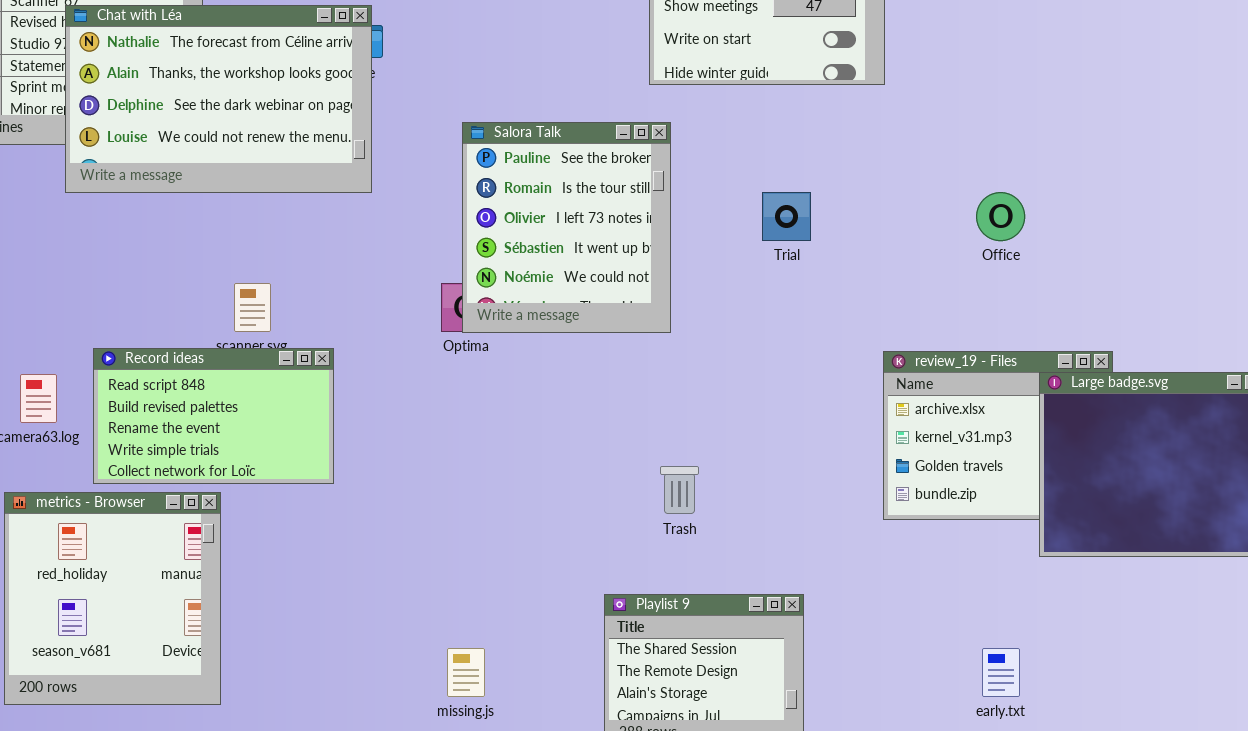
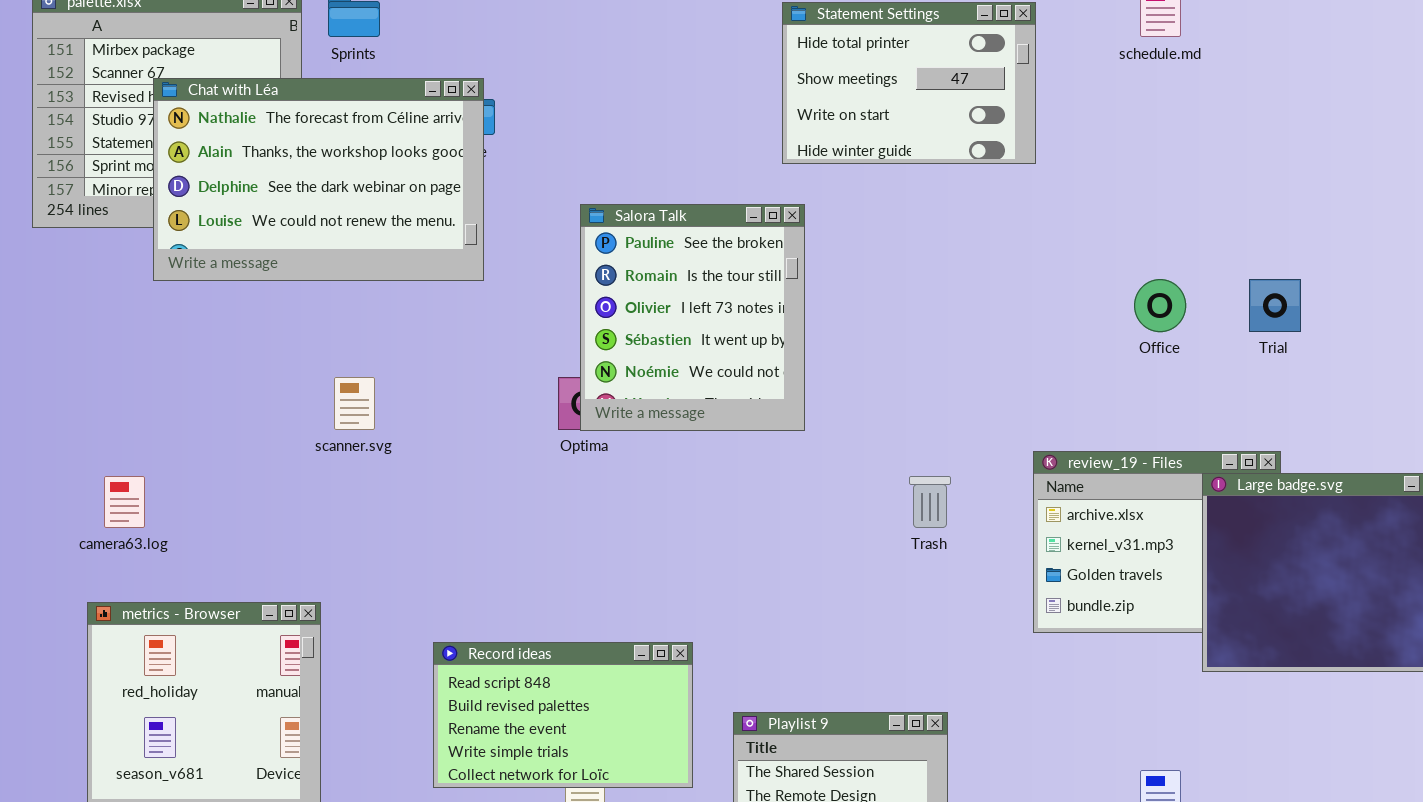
Trial: [762,192,811,241] -> [1249,279,1301,332], moved
Record ideas: [93,348,334,484] -> [433,642,693,788], moved
Trash: [660,466,699,514] -> [909,476,951,528], moved

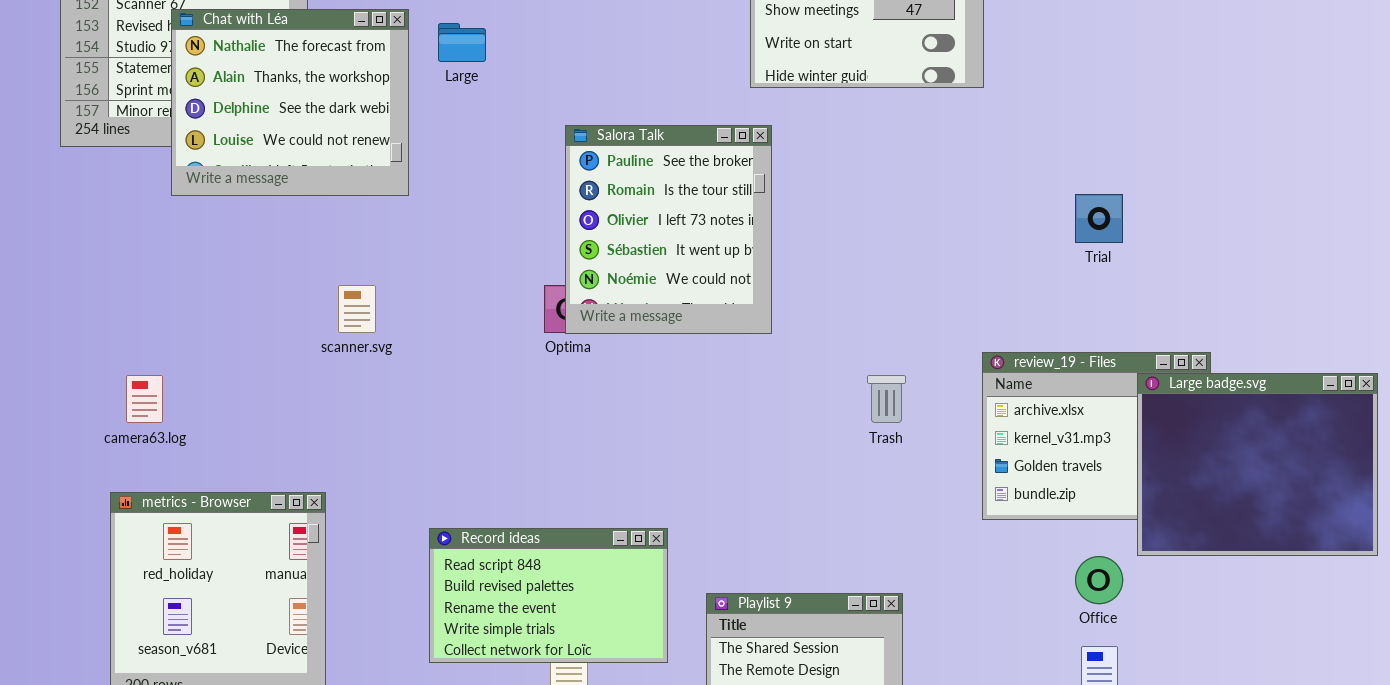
Chat with Léa: [153,78,484,281] -> [171,9,409,196], resized
Office: [1134,279,1186,332] -> [1075,556,1123,604], moved
Trial: [1249,279,1301,332] -> [1075,194,1123,243], moved

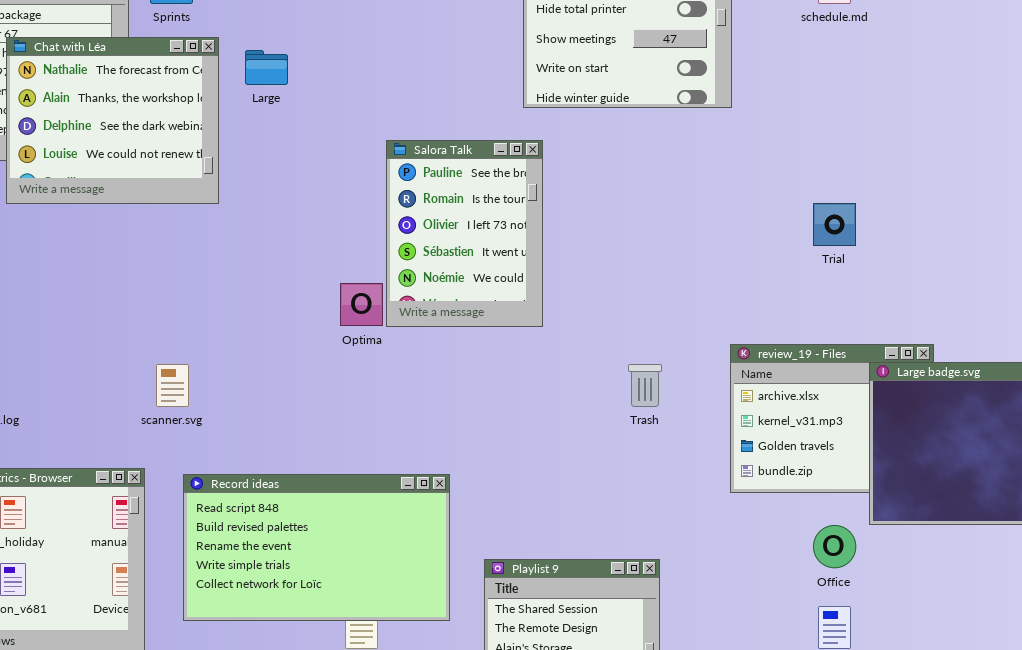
Salora Talk: [565,125,772,334] -> [386,140,543,327], resized
scanner.svg: [338,285,376,333] -> [156,364,189,407], moved
Record ideas: [429,528,668,663] -> [183,474,450,621], resized

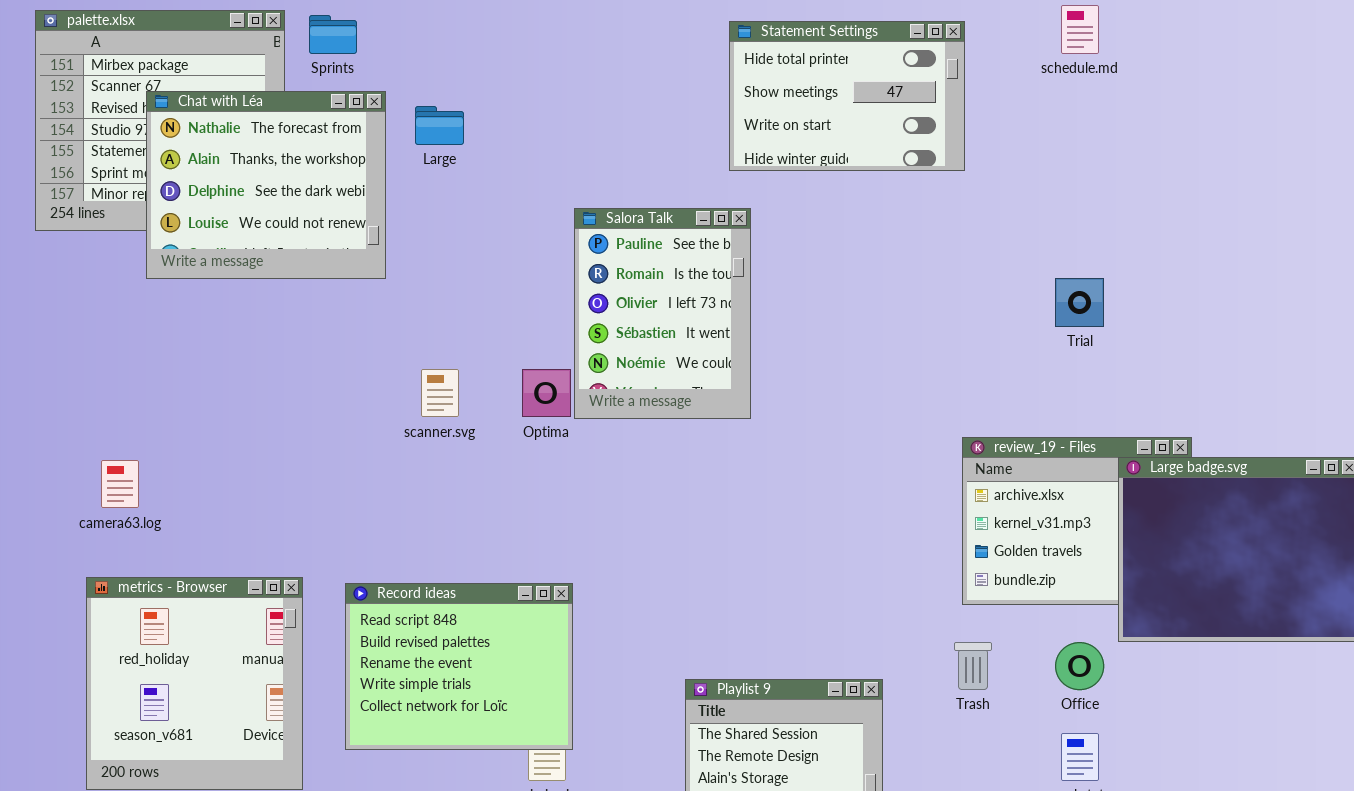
scanner.svg: [156,364,189,407] -> [421,369,459,417], moved
Trash: [628,364,662,407] -> [954,642,992,690], moved
Record ideas: [183,474,450,621] -> [345,583,573,750], resized

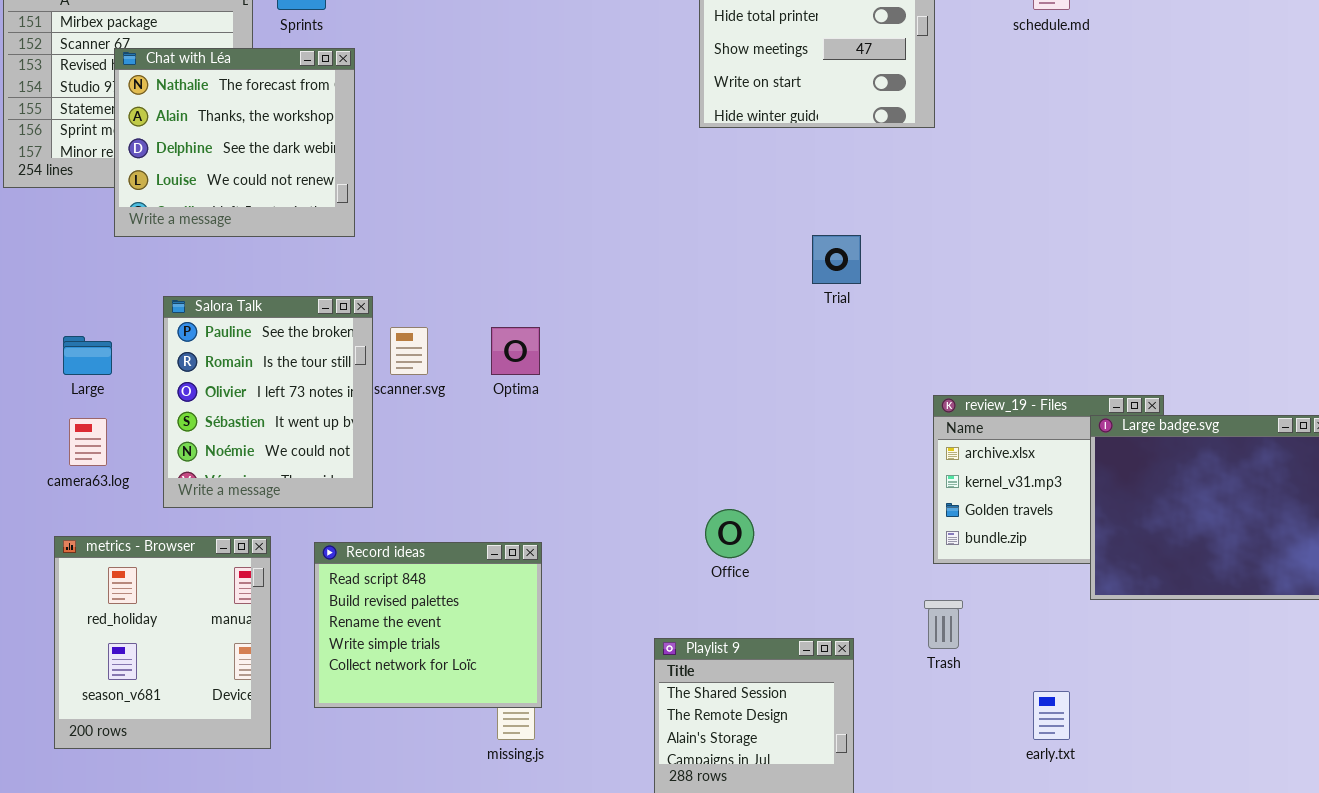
Large: [415,106,464,145] -> [63,336,112,375], moved
Salora Talk: [574,208,751,419] -> [163,296,373,508], moved, resized
Trial: [1055,278,1104,327] -> [812,235,861,284], moved
Office: [1055,642,1104,690] -> [705,509,754,558], moved

